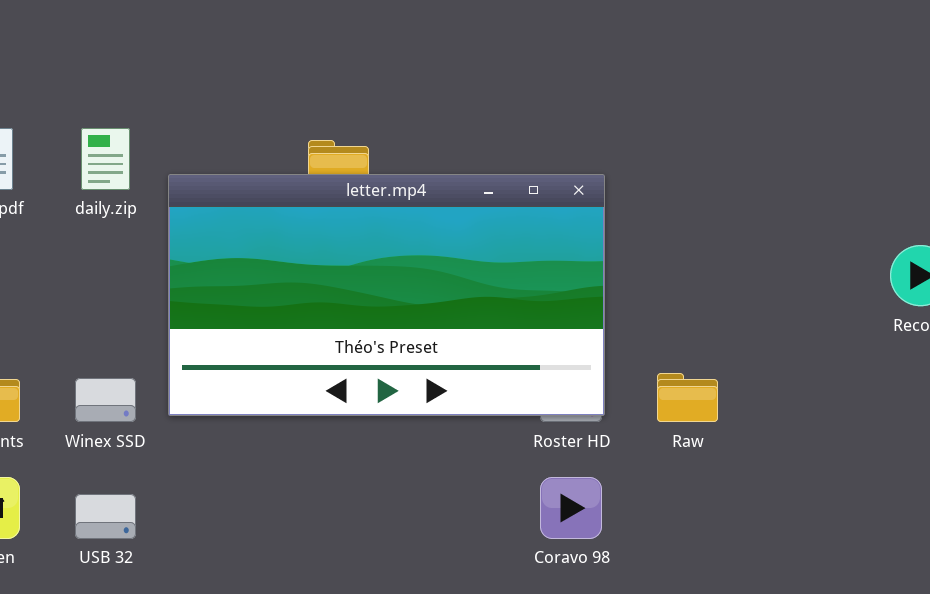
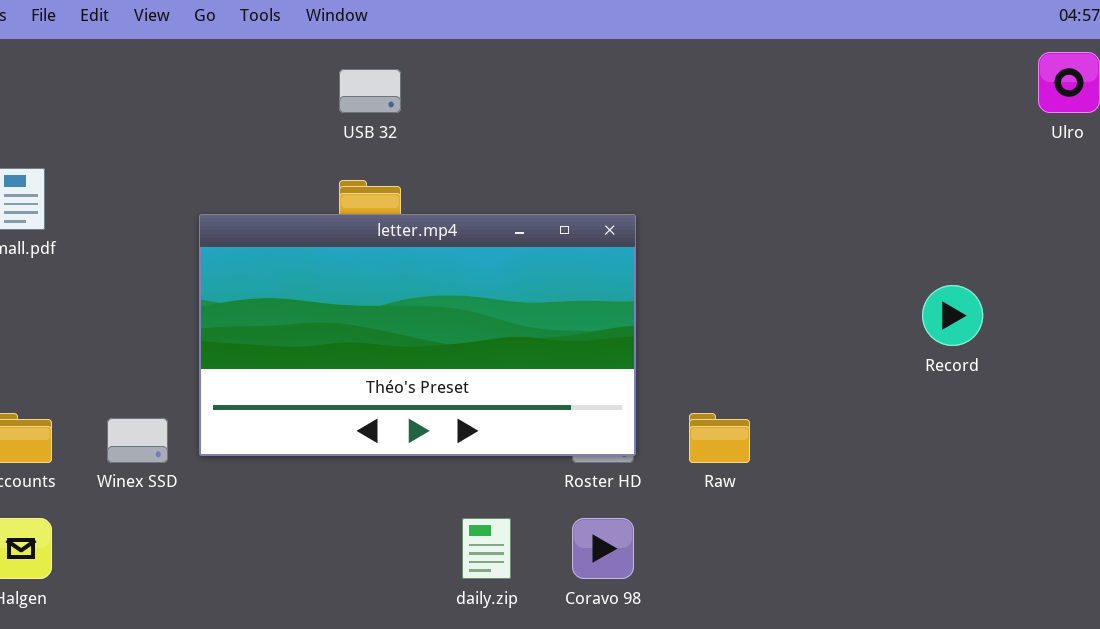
daily.zip: [81,128,130,190] -> [462,518,511,579], moved
USB 32: [75,494,136,539] -> [339,69,401,113], moved

